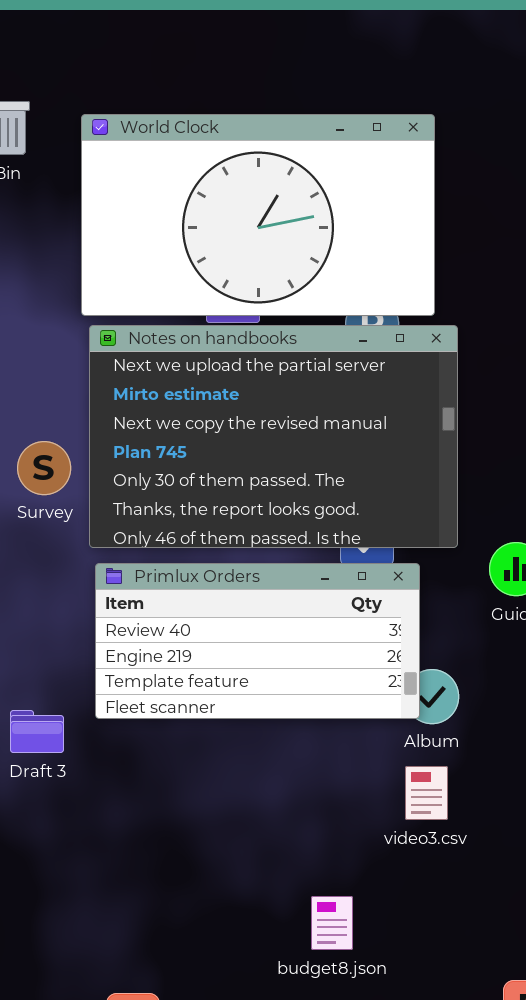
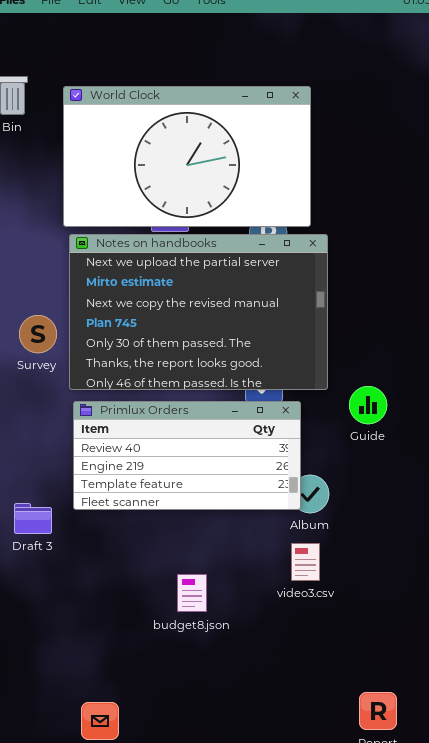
budget8.json: [311,896,353,950] -> [177,574,207,612], moved

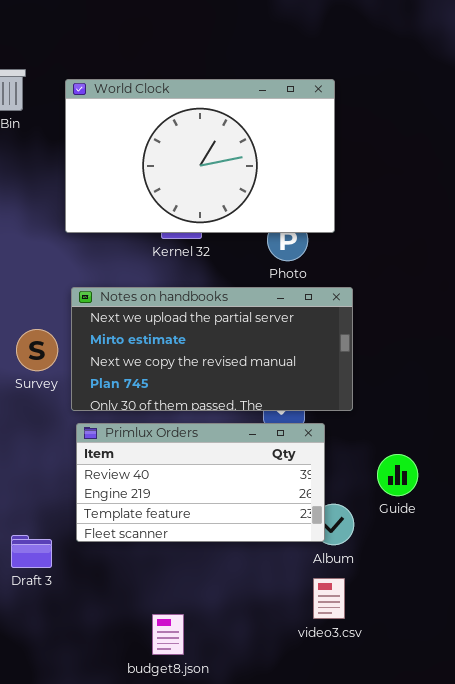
Notes on handbooks: [69,234,328,390] -> [71,287,353,411], resized
Guide: [349,386,387,424] -> [377,454,418,496], moved
budget8.json: [177,574,207,612] -> [152,614,184,655], moved

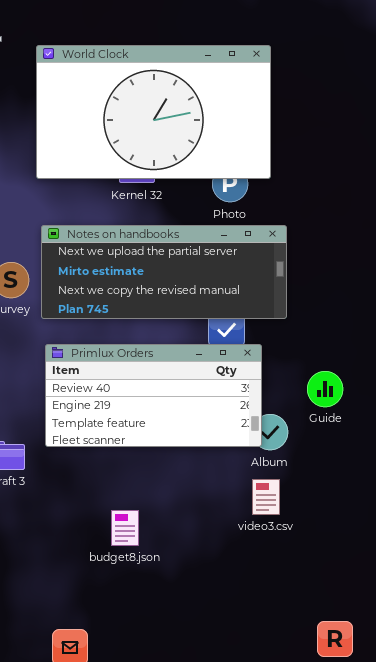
Notes on handbooks: [71,287,353,411] -> [41,225,287,319], resized

